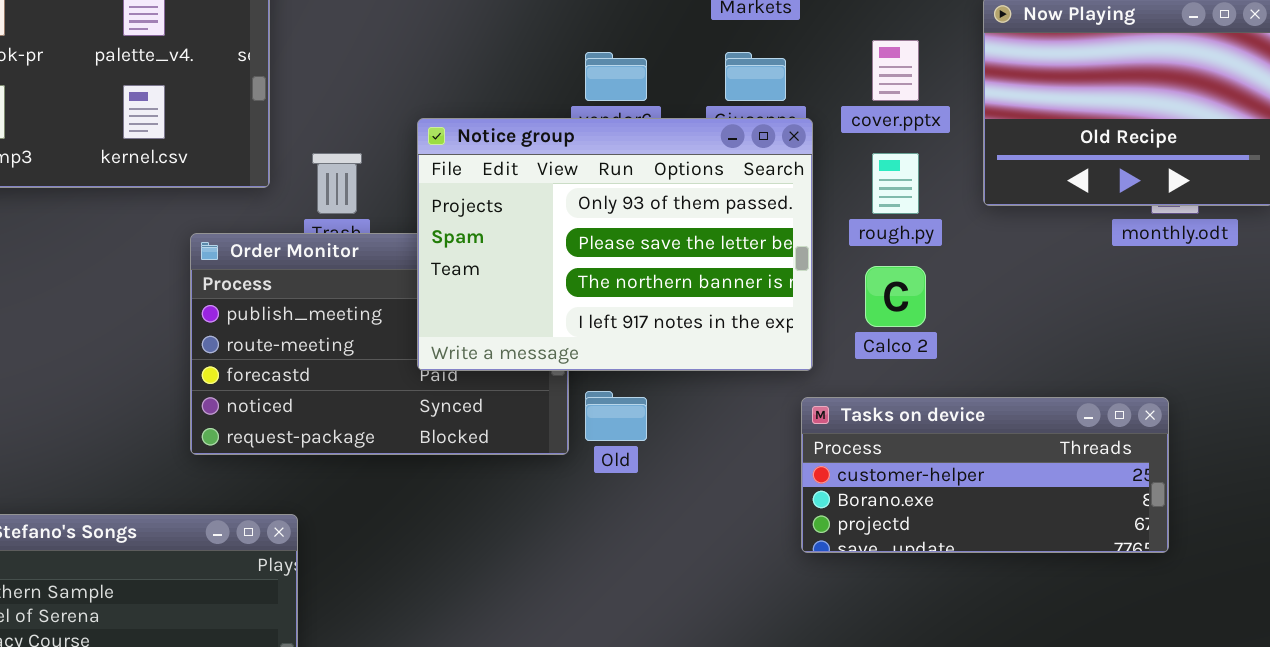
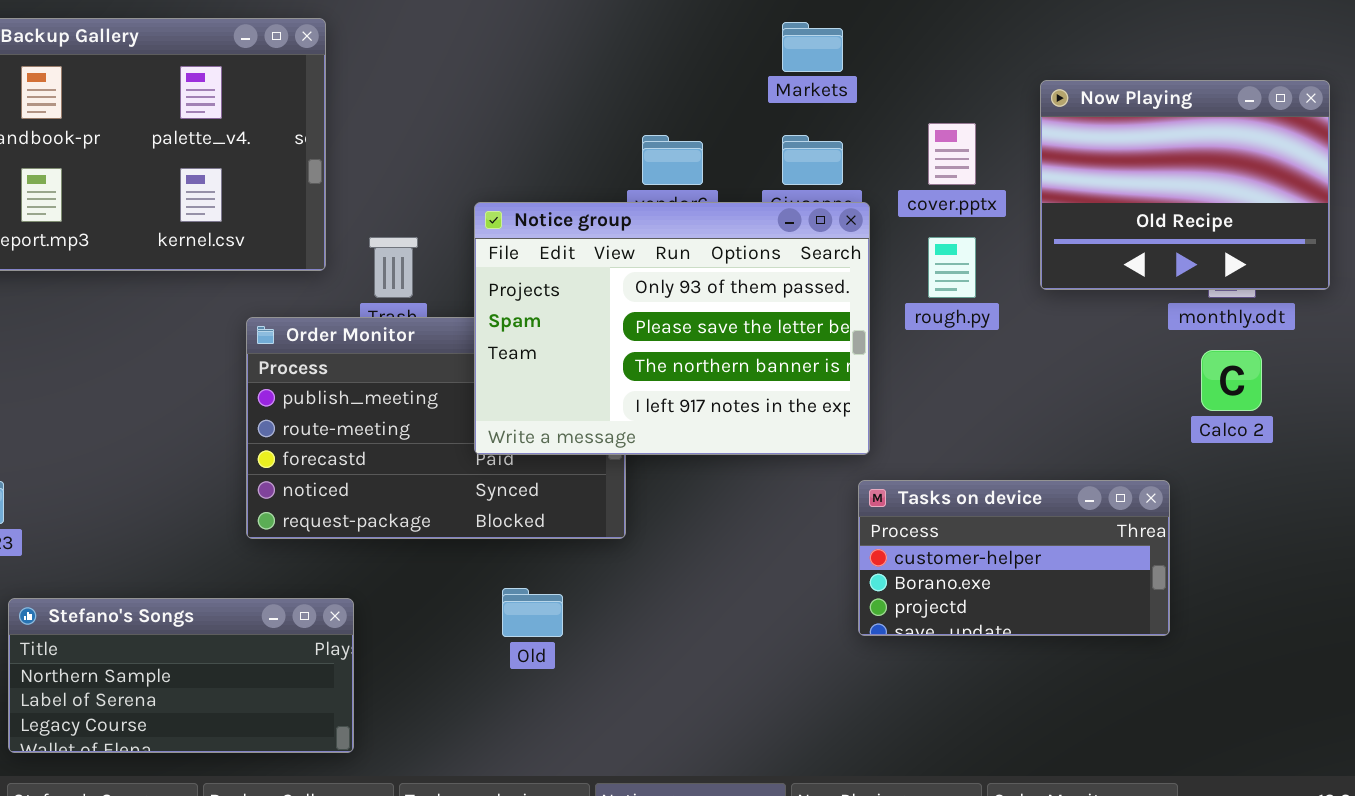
Calco 2: [865,266,926,327] -> [1201,350,1262,411], moved
Old: [585,391,647,441] -> [502,588,563,637], moved
Tasks on device: [801,397,1169,553] -> [858,480,1170,636], resized

